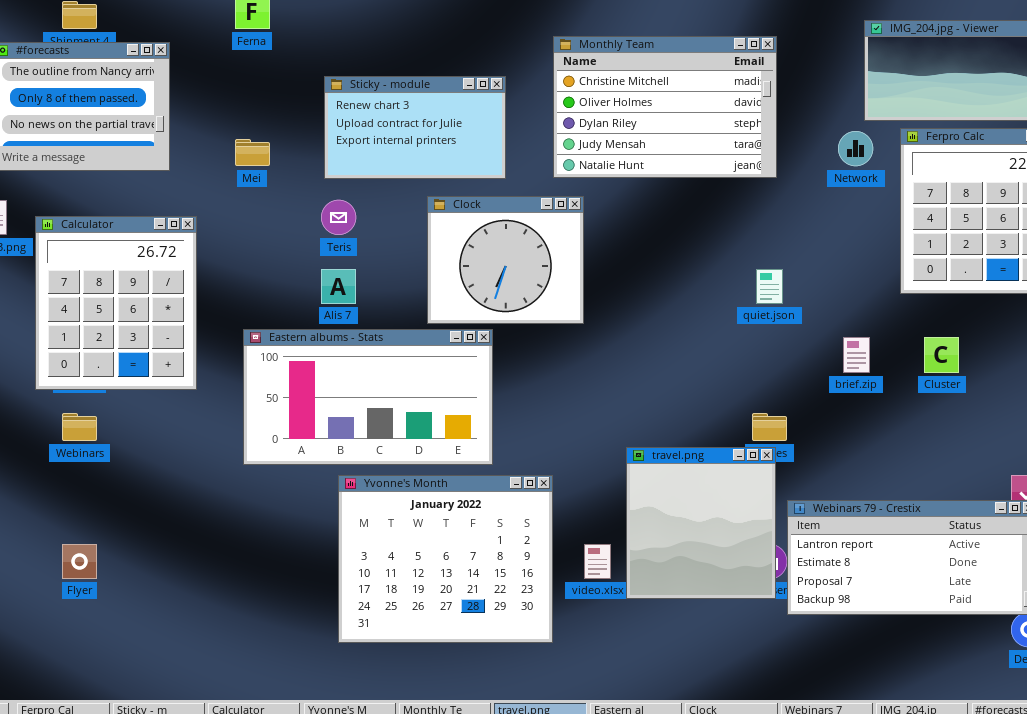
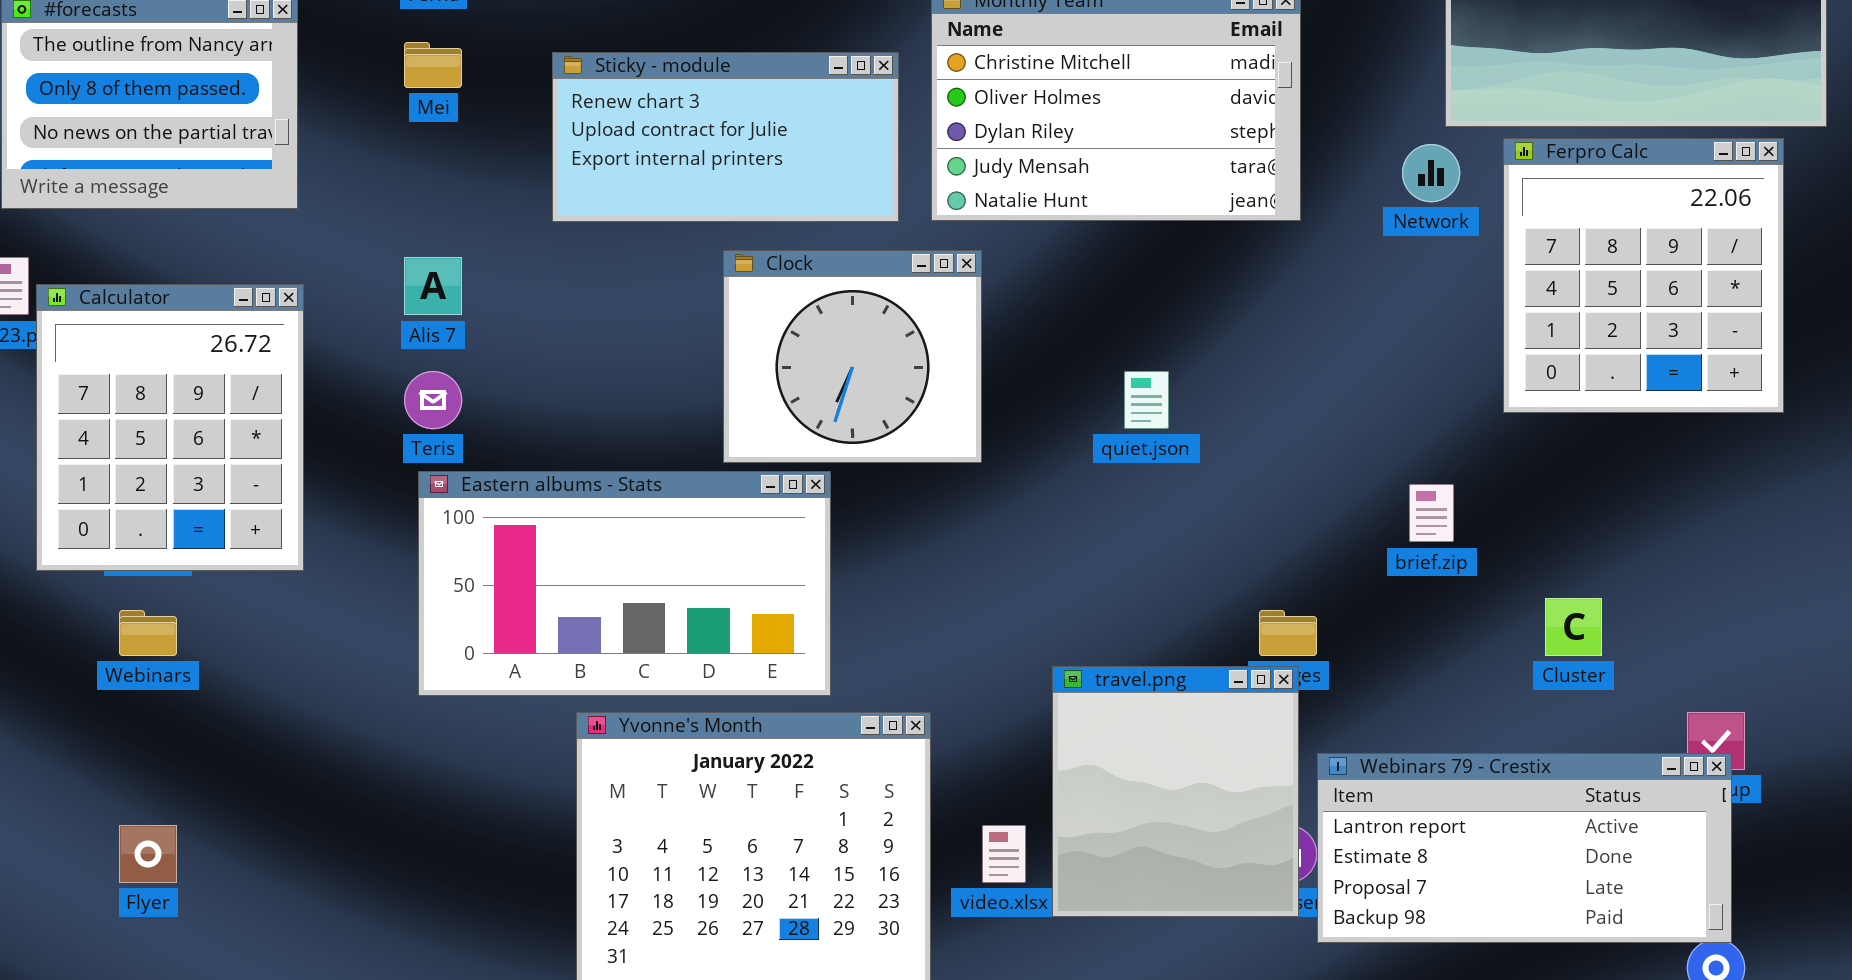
Sticky - module: [324,76,506,179] -> [552,52,899,222], resized
Mei: [235,139,270,166] -> [404,42,462,88], moved
Teris: [321,200,356,235] -> [404,371,462,429], moved
Calculator: [35,216,197,390] -> [36,284,304,571], moved
Alis 7: [321,269,356,304] -> [404,257,462,315], moved
quiet.json: [756,269,783,304] -> [1124,371,1169,429], moved
Cluster: [924,337,959,373] -> [1545,598,1602,656], moved

